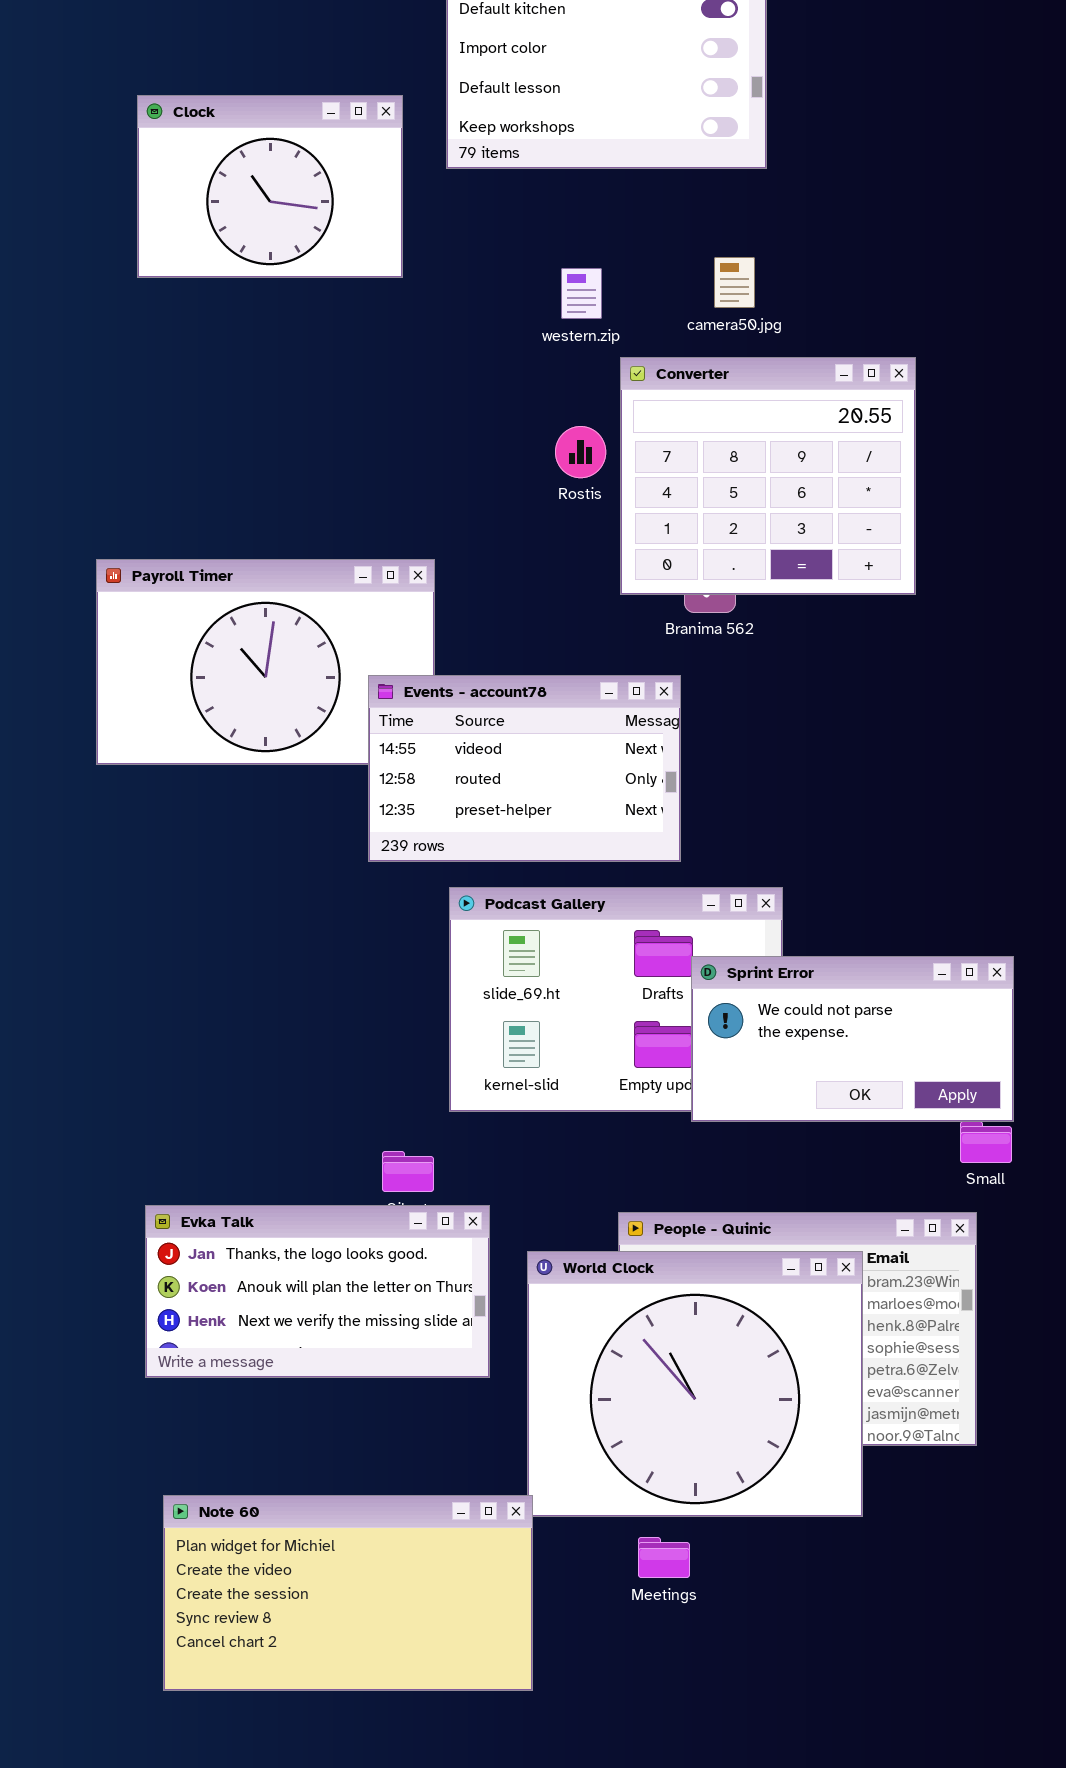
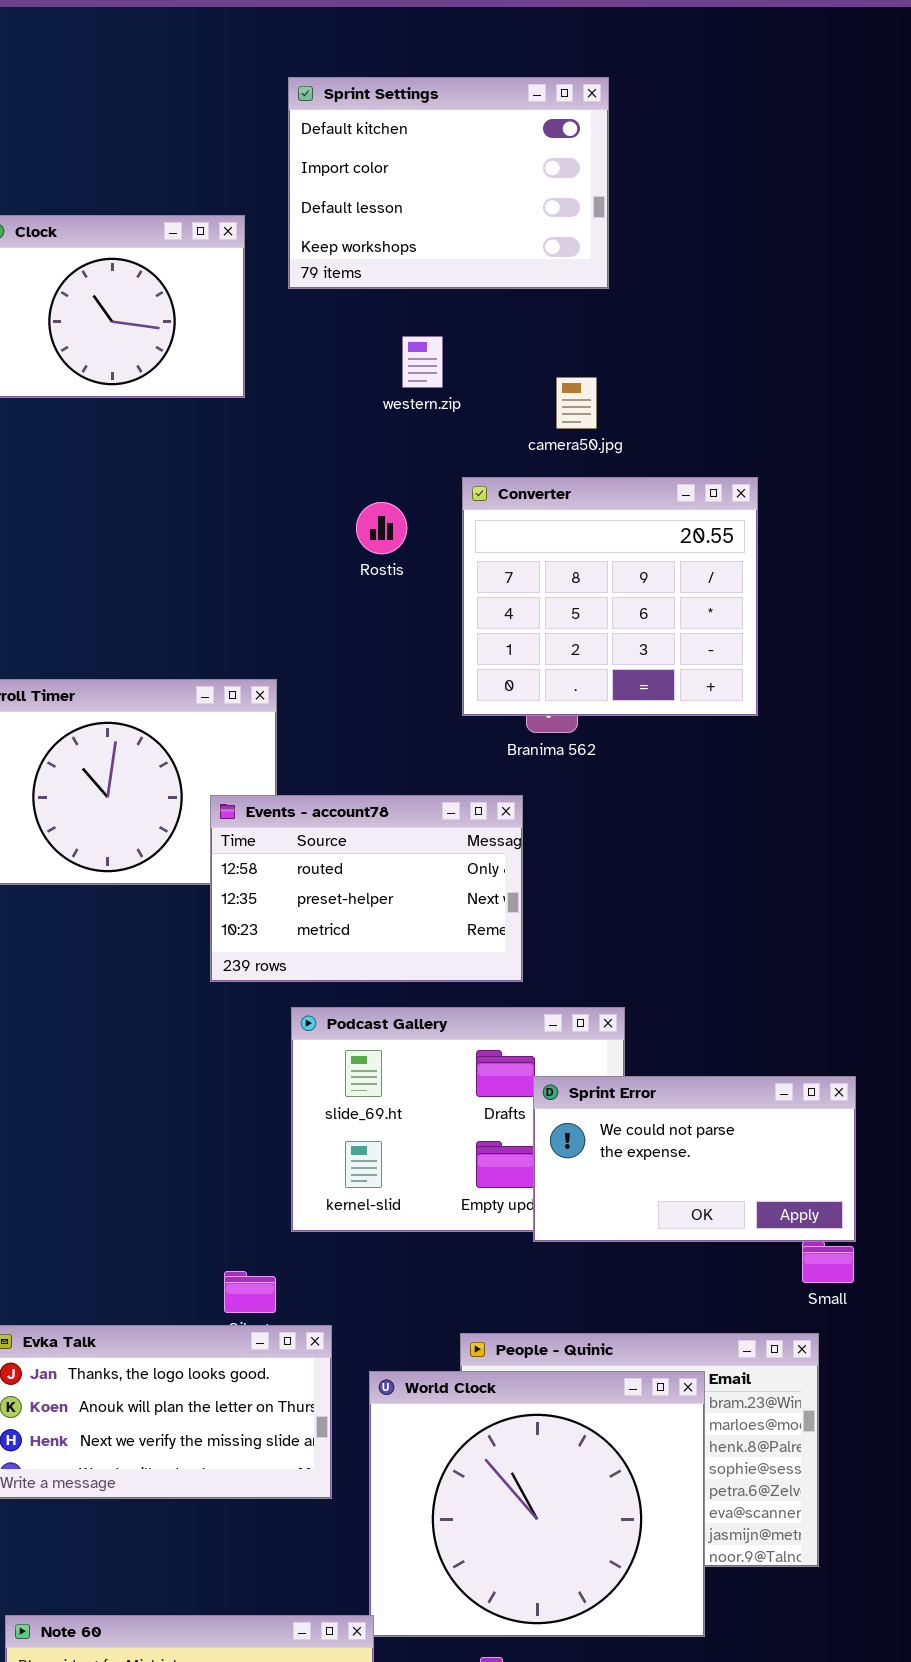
western.zip: [561,268,602,319] -> [402,336,443,388], moved
Rostis: [555,426,606,478] -> [356,502,407,554], moved
Events - account78: [368,675,681,862] -> [210,795,523,982], scrolled down 1 row

